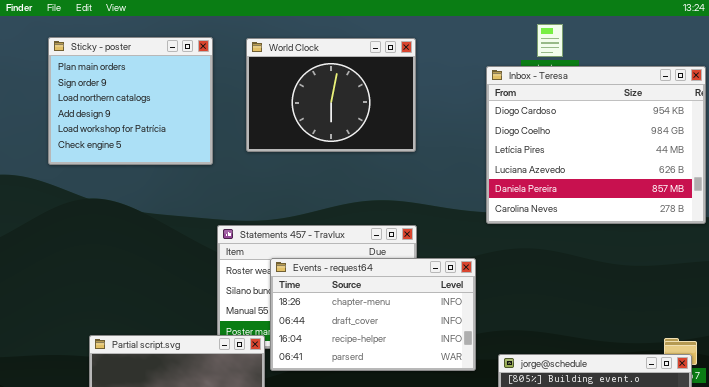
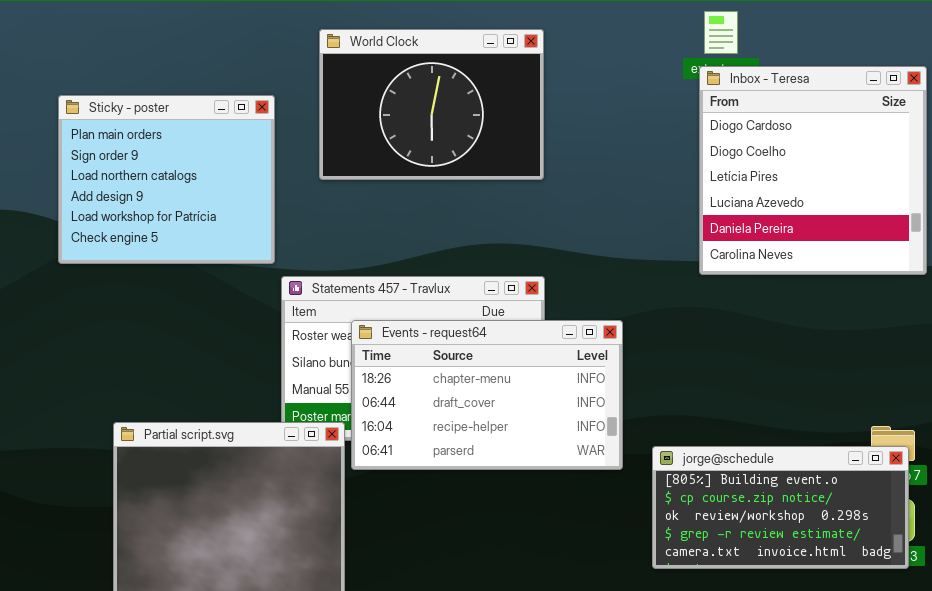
Sticky - poster: [48,37,213,165] -> [58,95,275,264], moved
Inbox - Teresa: [486,66,706,224] -> [699,66,927,275], resized

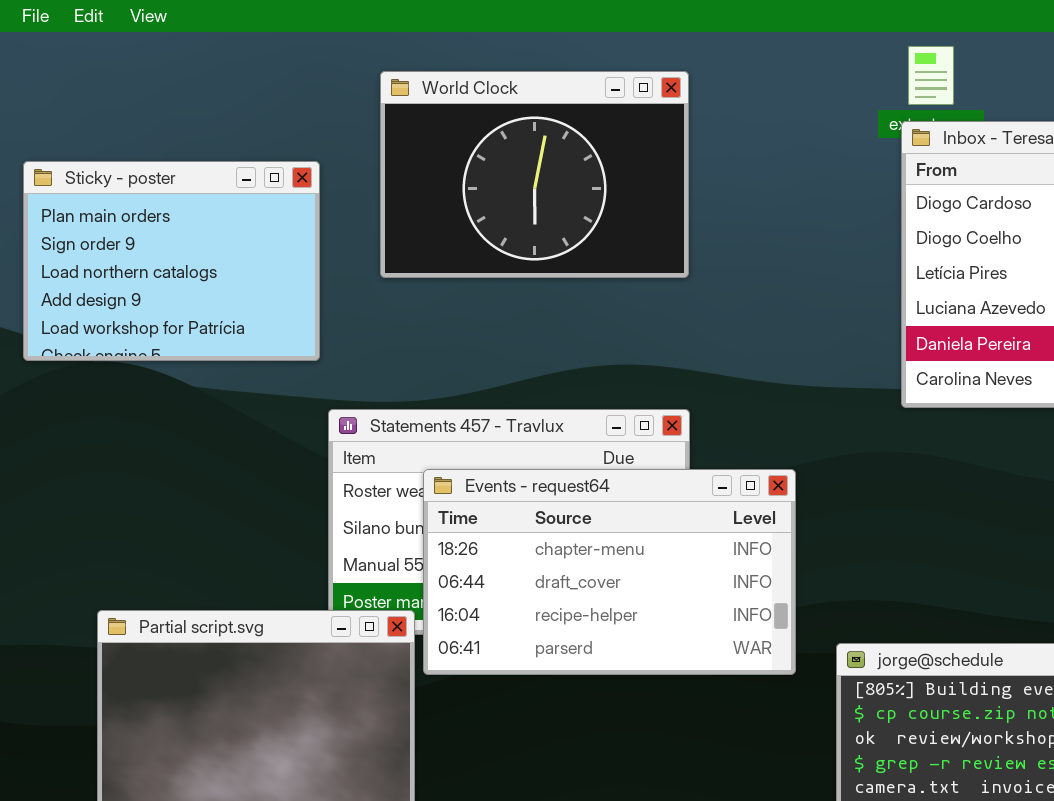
Sticky - poster: [58,95,275,264] -> [23,161,320,361], resized

